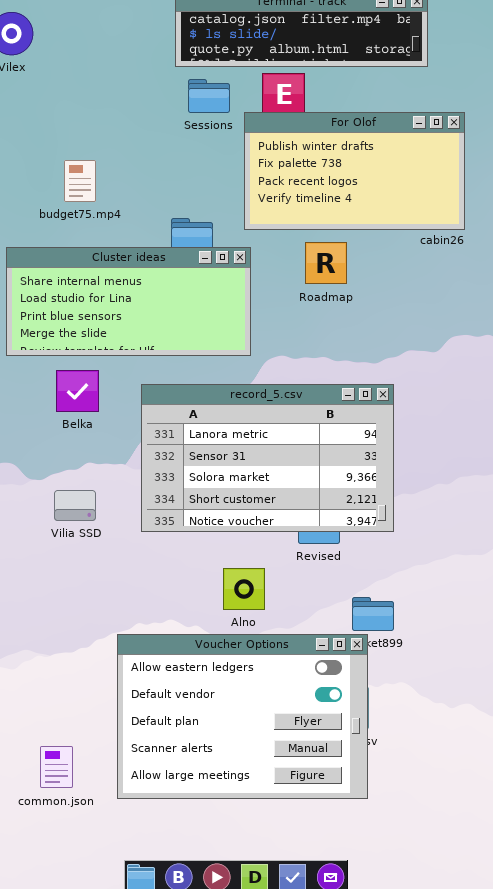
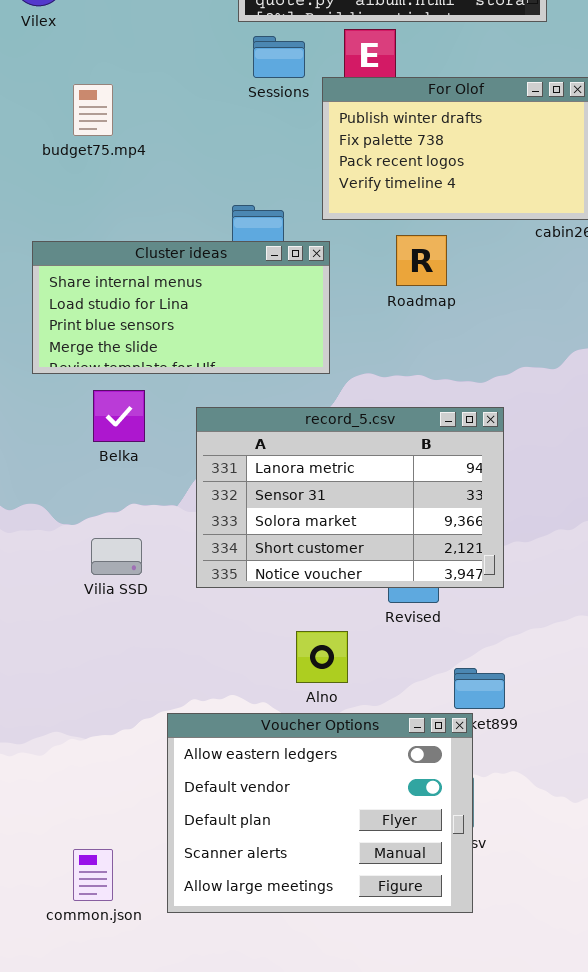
budget75.mp4: [64,160,96,202] -> [73,84,113,136], moved

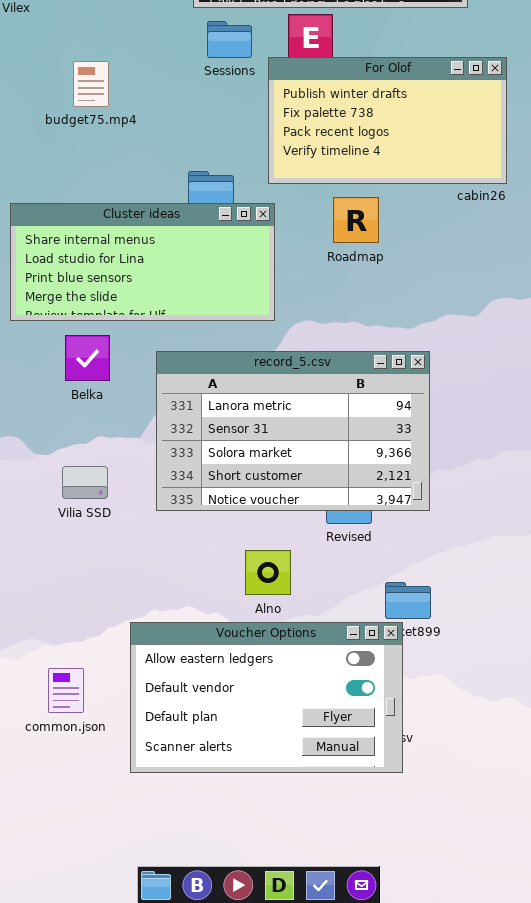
budget75.mp4: [73,84,113,136] -> [73,61,109,107], moved
Voucher Options: [167,713,473,913] -> [130,622,403,773], resized
common.json: [73,849,113,901] -> [48,668,84,713], moved

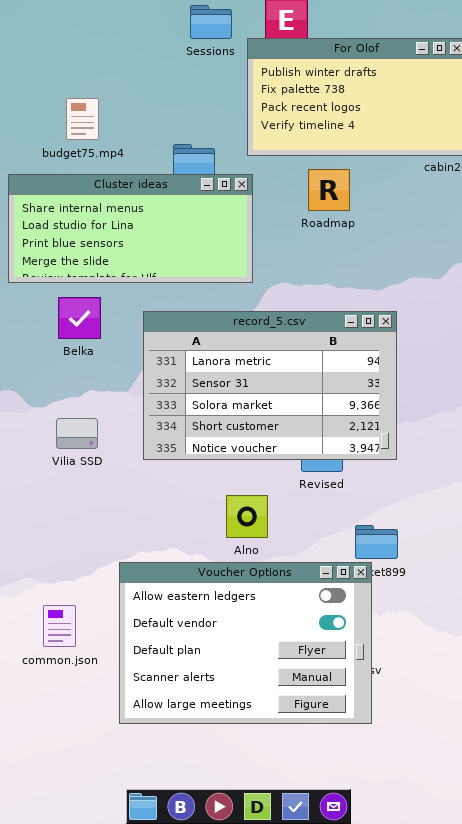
budget75.mp4: [73,61,109,107] -> [66,98,99,140], moved
Voucher Options: [130,622,403,773] -> [119,562,372,724], resized

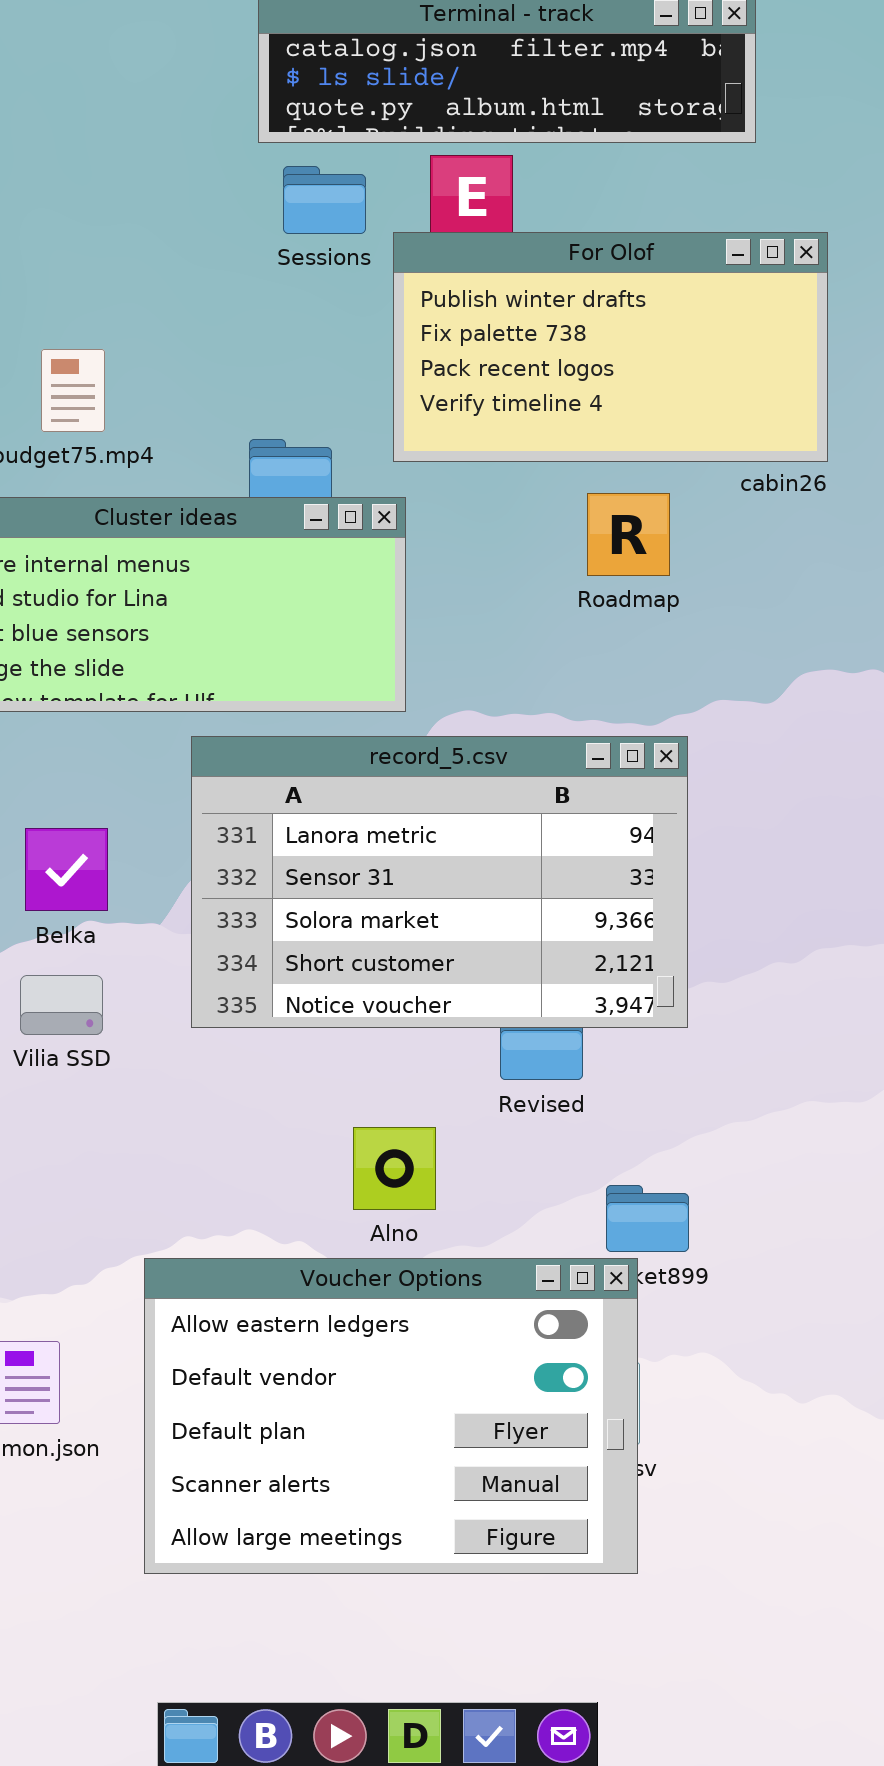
Roadmap: [308,169,350,211] -> [587,493,670,576], moved
Belka: [58,297,101,339] -> [25,828,108,911], moved
record_5.csv: [143,311,397,460] -> [191,736,688,1028], moved

